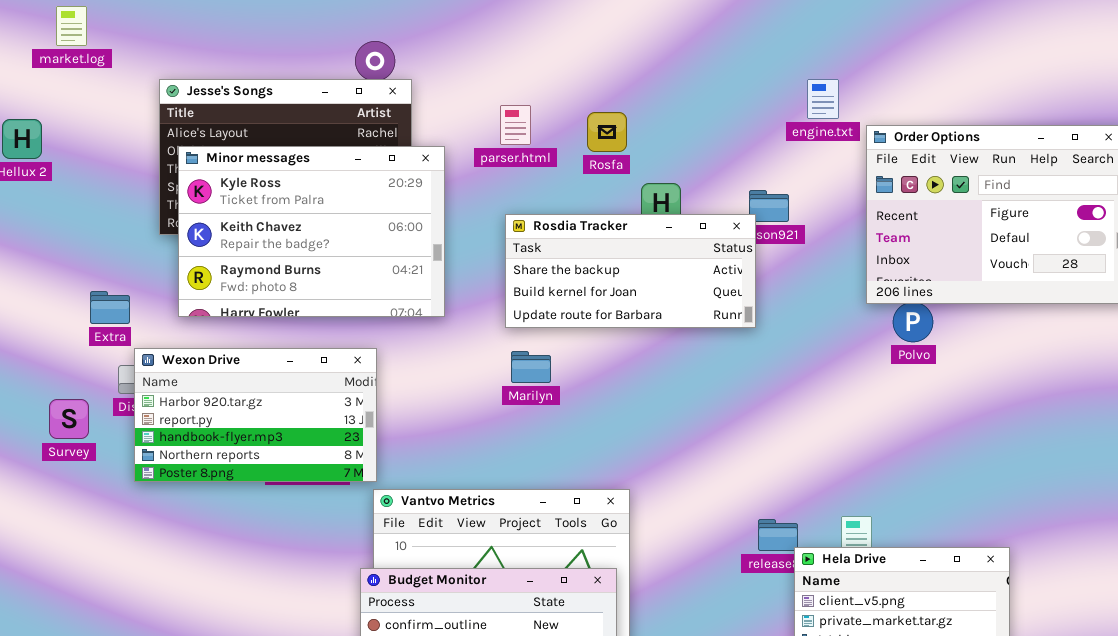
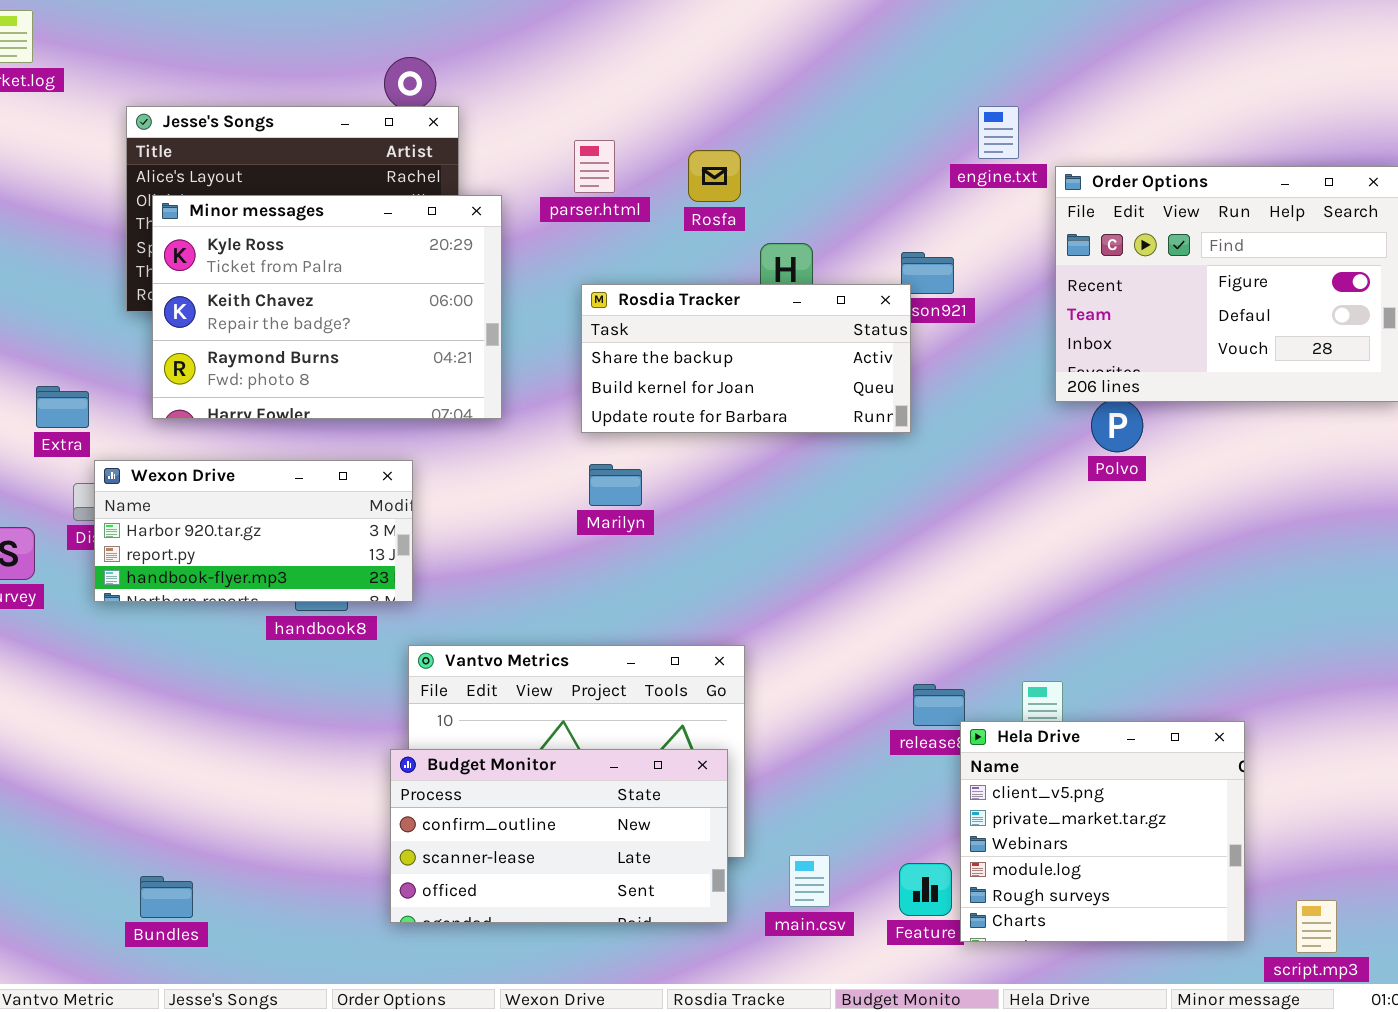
Wexon Drive: [134,348,377,482] -> [94,460,413,602], resized

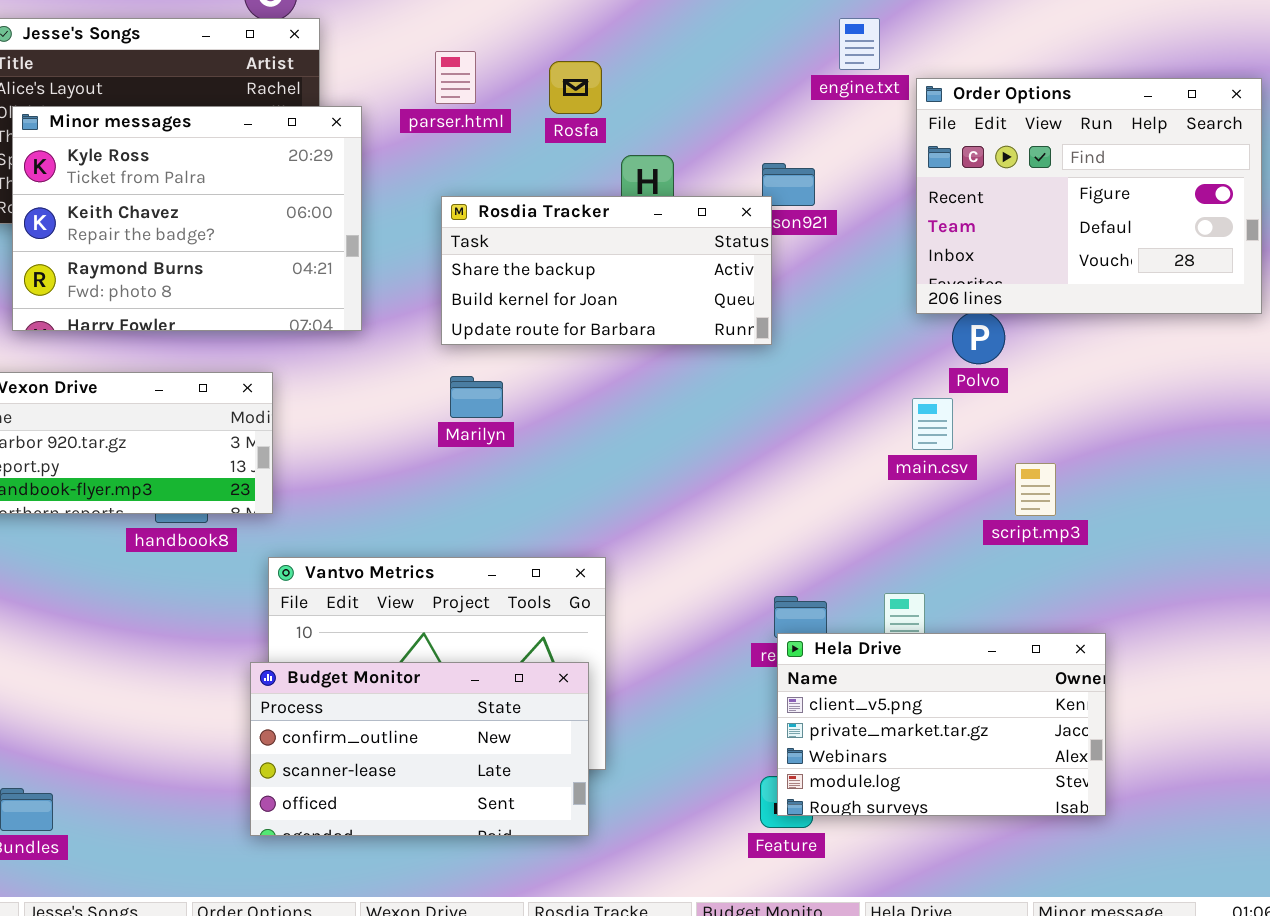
Hela Drive: [960,721,1245,942] -> [777,633,1106,816], resized
main.csv: [789,855,830,907] -> [912,398,953,450], moved
script.mp3: [1296,900,1337,953] -> [1015,463,1056,516], moved

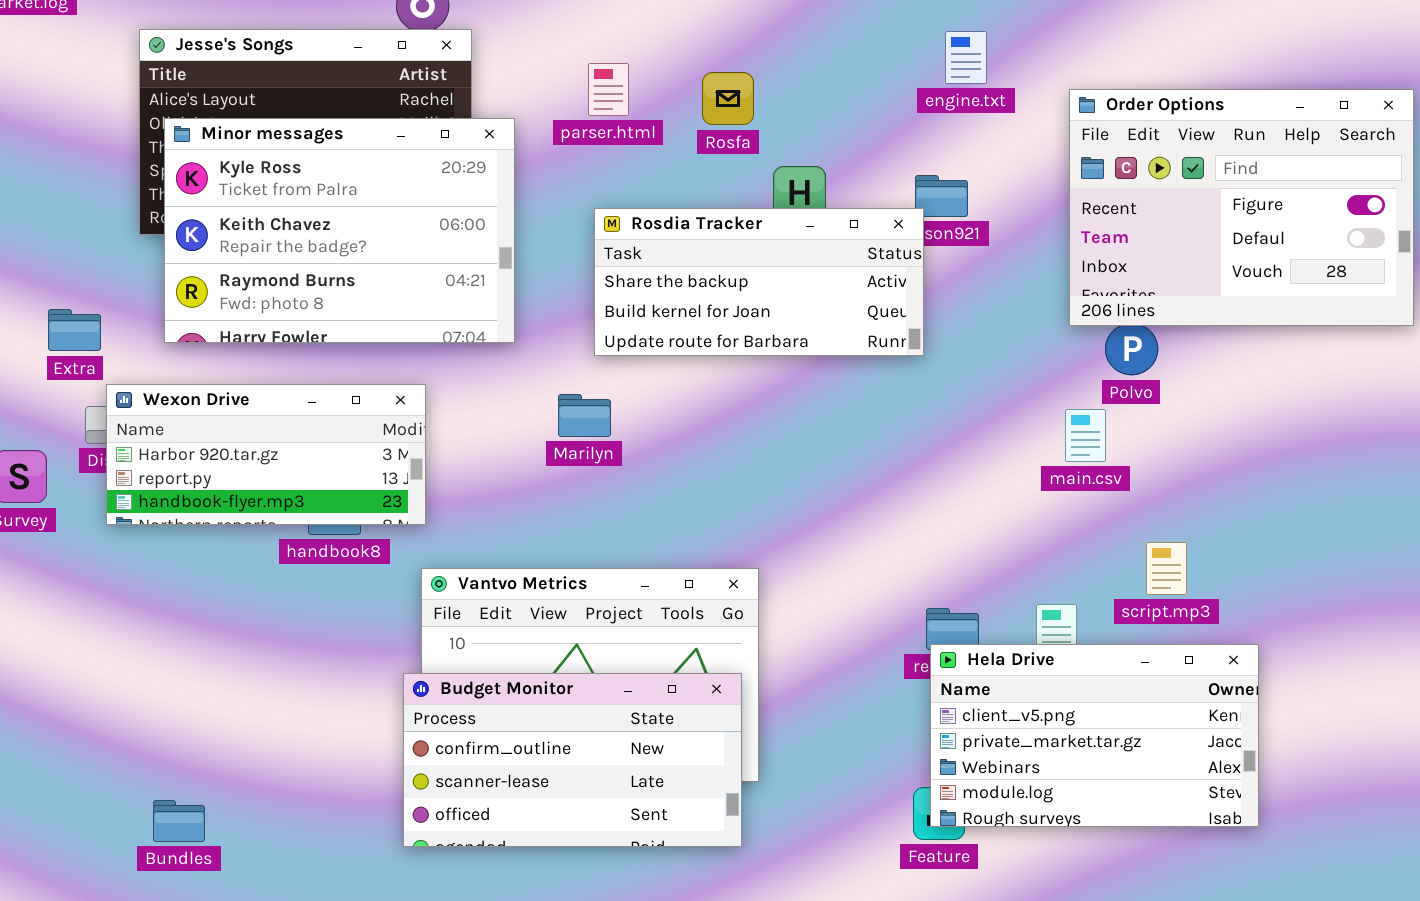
engine.txt: [839,18,880,70] -> [945,31,987,84], moved
Marilyn: [450,376,503,418] -> [558,394,611,437], moved
script.mp3: [1015,463,1056,516] -> [1146,542,1187,595], moved

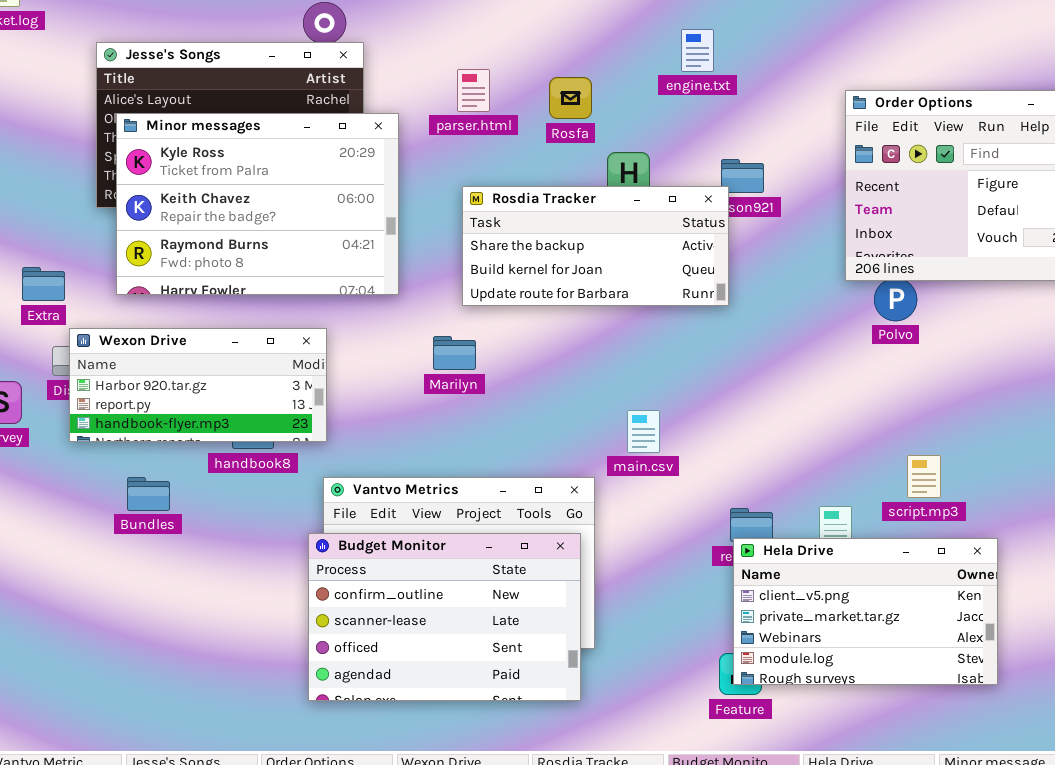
engine.txt: [945,31,987,84] -> [681,29,714,72], moved
main.csv: [1065,409,1106,462] -> [627,410,660,453], moved
Budget Monitor: [403,673,742,847] -> [308,533,581,701], resized
Bundles: [153,800,205,842] -> [127,477,170,511], moved

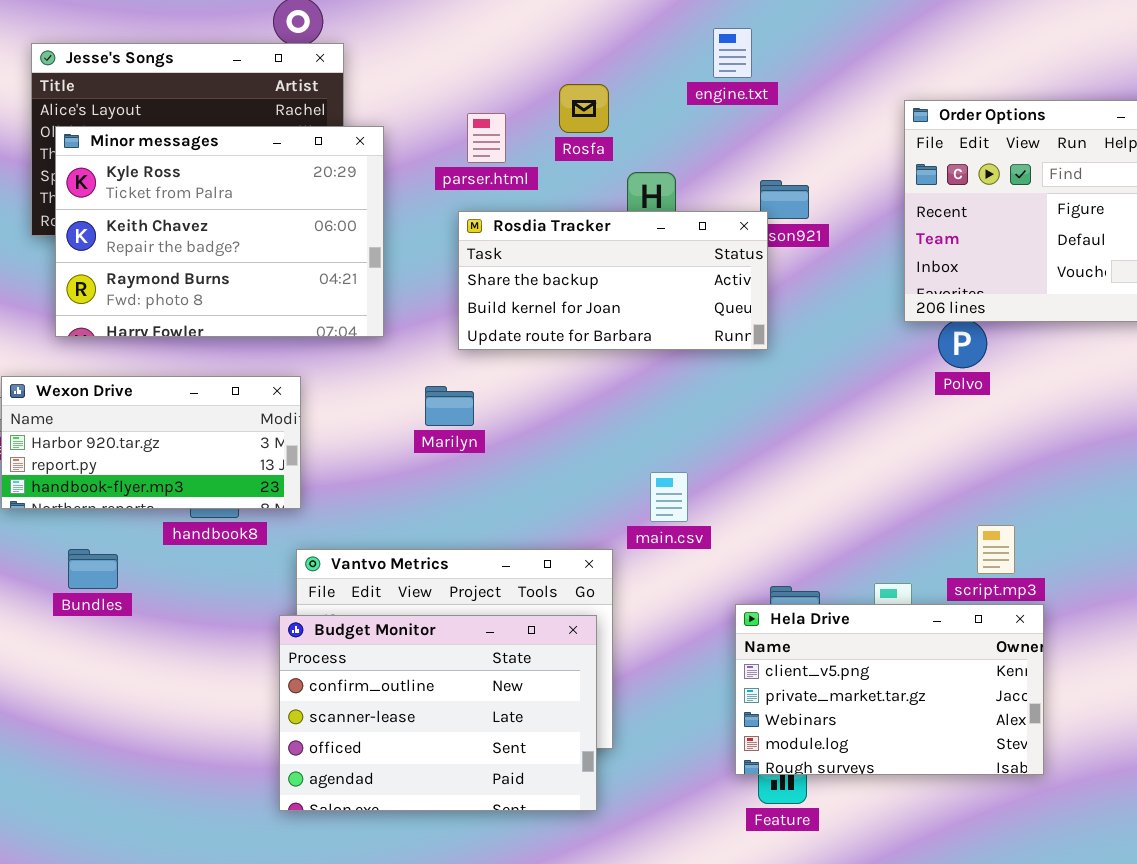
parser.html: [457,69,490,112] -> [467,113,506,163], moved
Hela Drive: [733,538,998,685] -> [735,604,1044,775], moved

